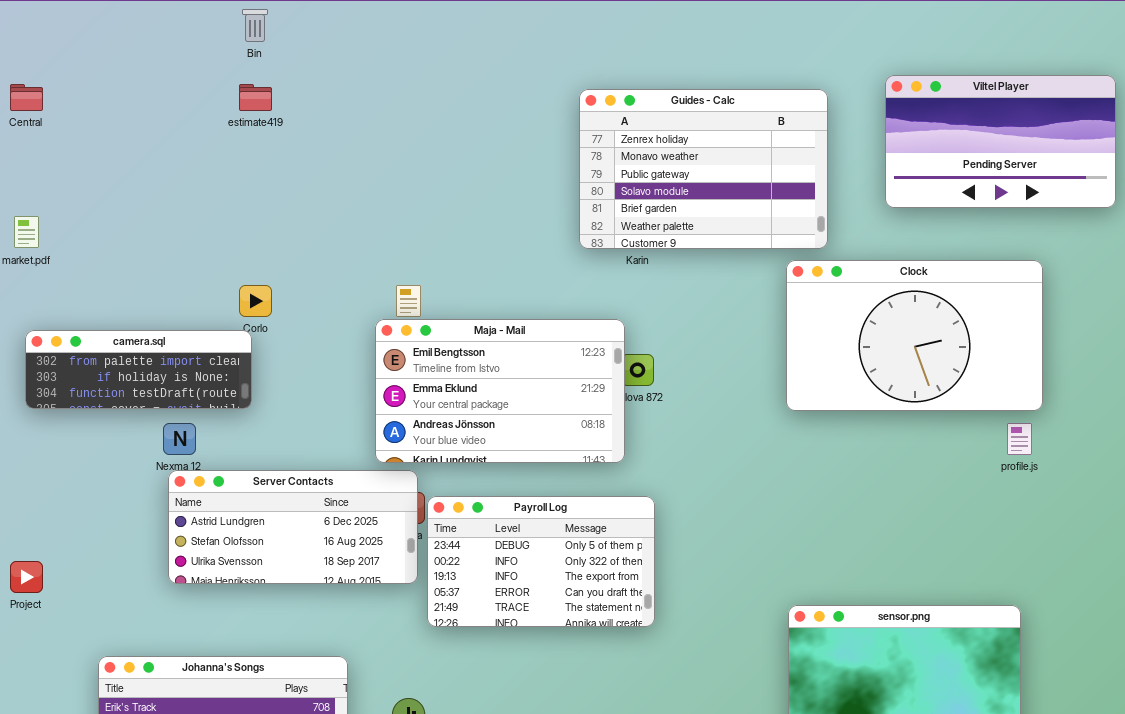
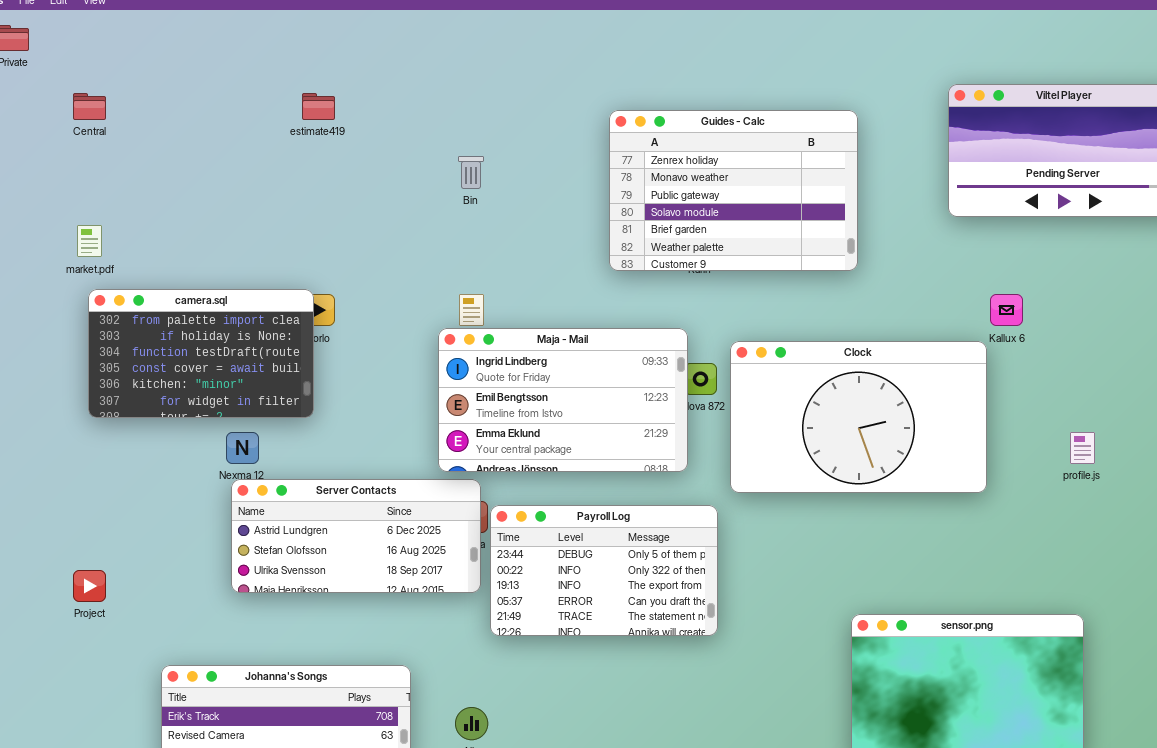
Bin: [242,9,268,42] -> [458,156,484,189], moved
Guides - Calc: [579,89,828,249] -> [609,110,858,271], moved
Clock: [786,260,1043,411] -> [730,341,987,493], moved
Maja - Mail: [375,319,625,463] -> [438,328,688,472], scrolled up 1 row
camera.sql: [25,330,252,409] -> [88,289,314,418], resized

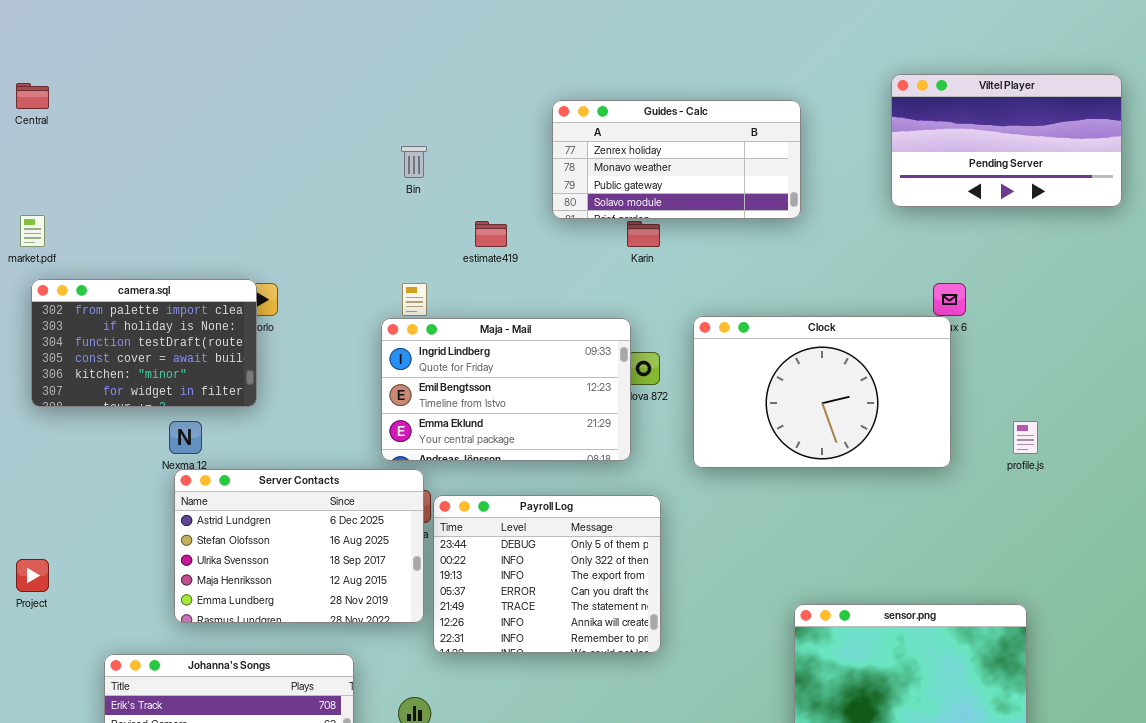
estimate419: [302,93,335,120] -> [475,221,507,247], moved
Guides - Calc: [609,110,858,271] -> [552,100,801,219], resized
Clock: [730,341,987,493] -> [693,316,951,468], moved
Server Contacts: [231,479,481,593] -> [174,469,424,623], resized
Payroll Log: [490,505,718,636] -> [433,495,661,653], resized

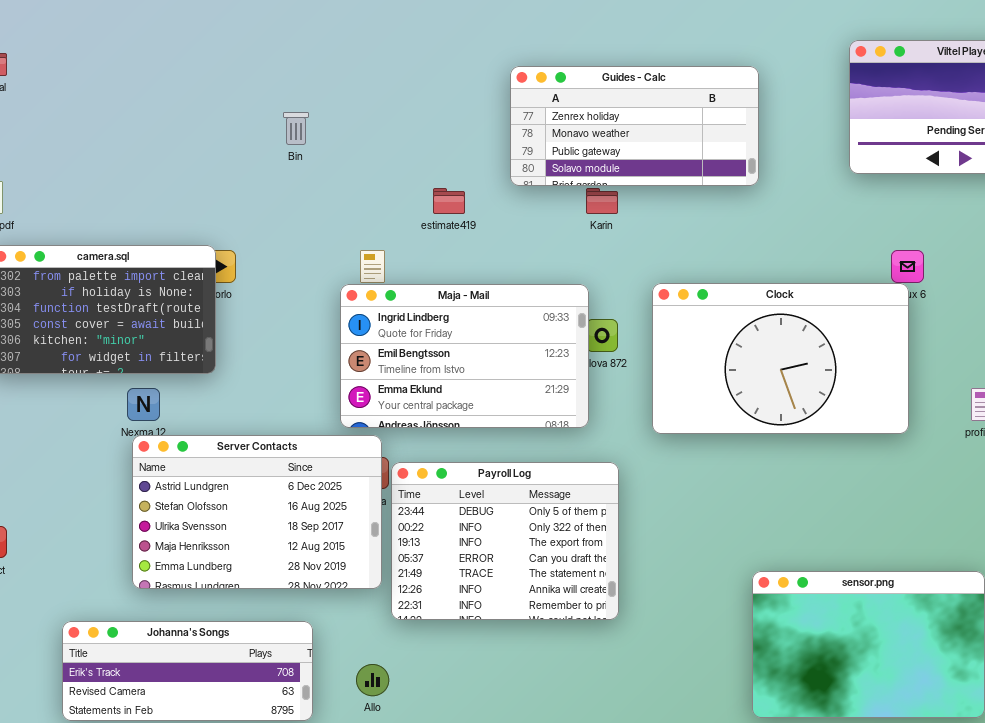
Bin: [401,146,427,178] -> [283,112,309,145], moved

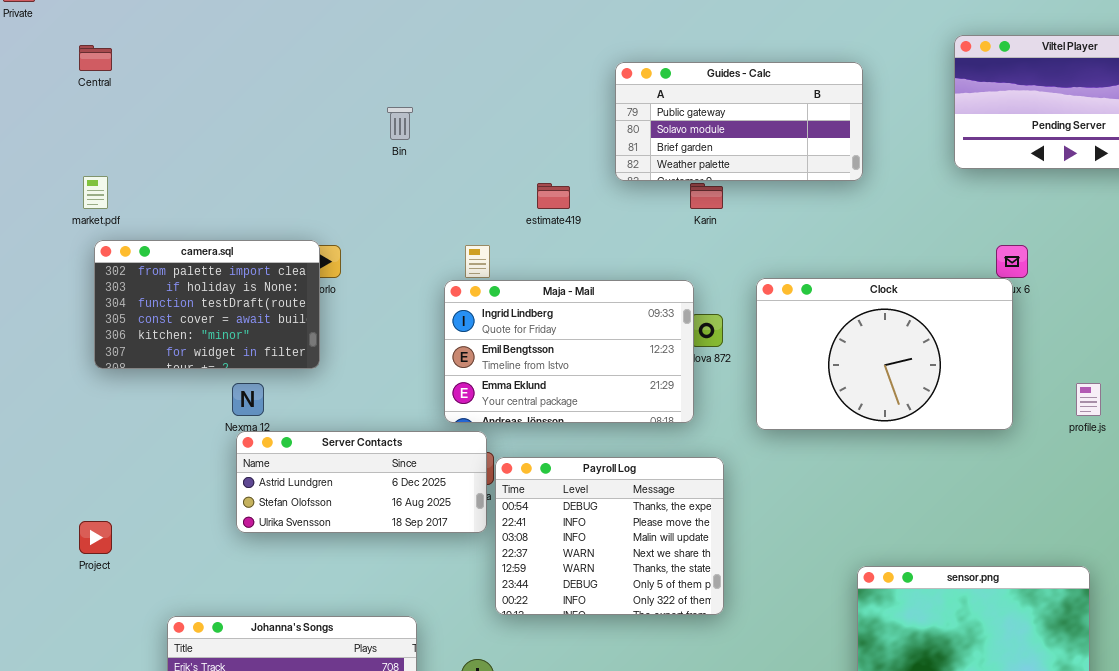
Guides - Calc: [510,66,759,186] -> [615,62,863,181], scrolled down 2 rows
Server Contacts: [132,435,382,589] -> [236,431,487,533], resized
Payroll Log: [391,462,619,620] -> [495,457,724,615], scrolled up 5 rows

